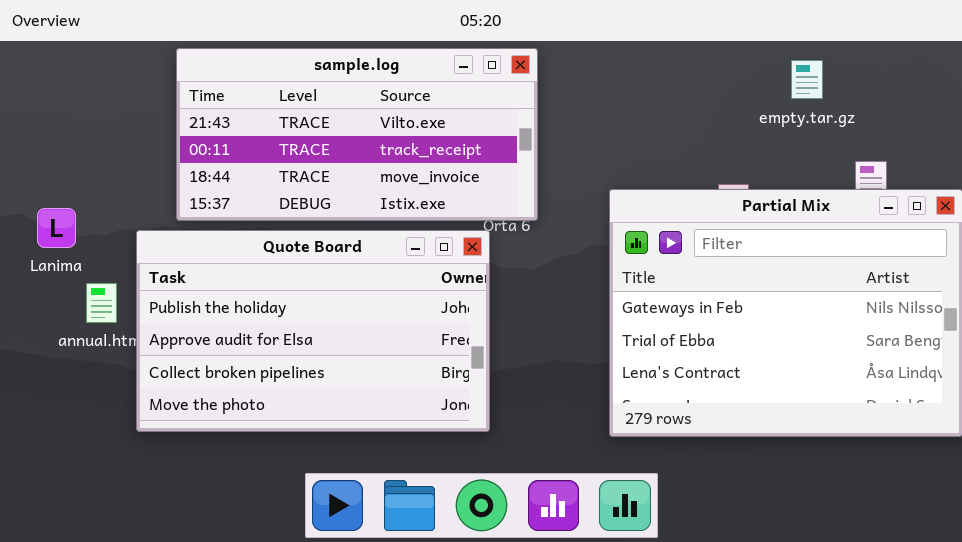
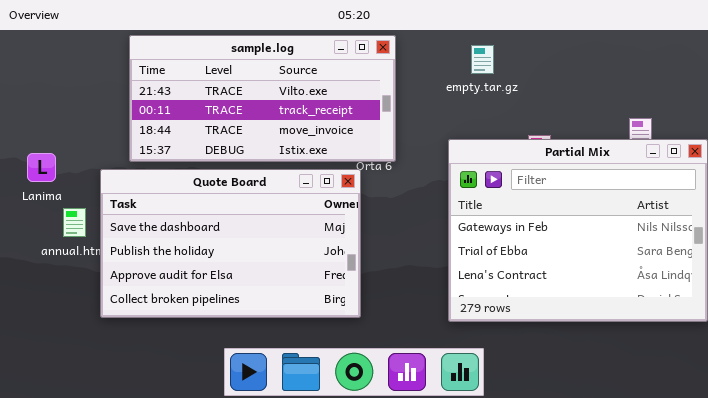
empty.tar.gz: [791,60,823,99] -> [471,45,494,74], moved
Quote Board: [136,230,490,432] -> [100,169,361,318], scrolled up 1 row

